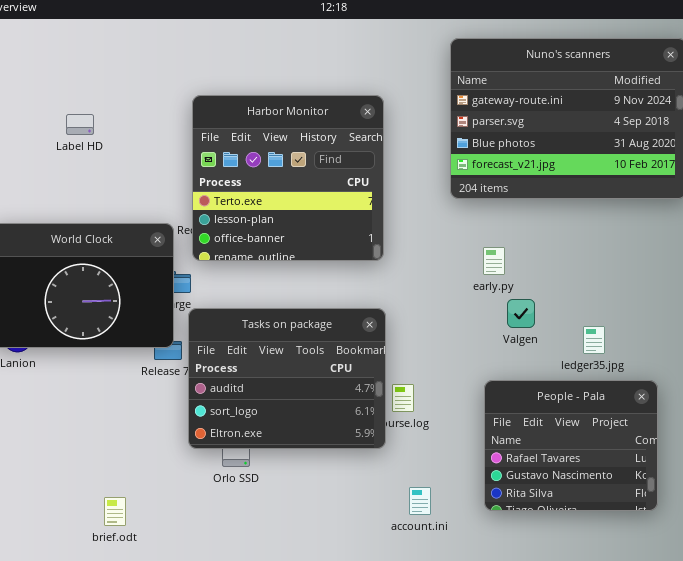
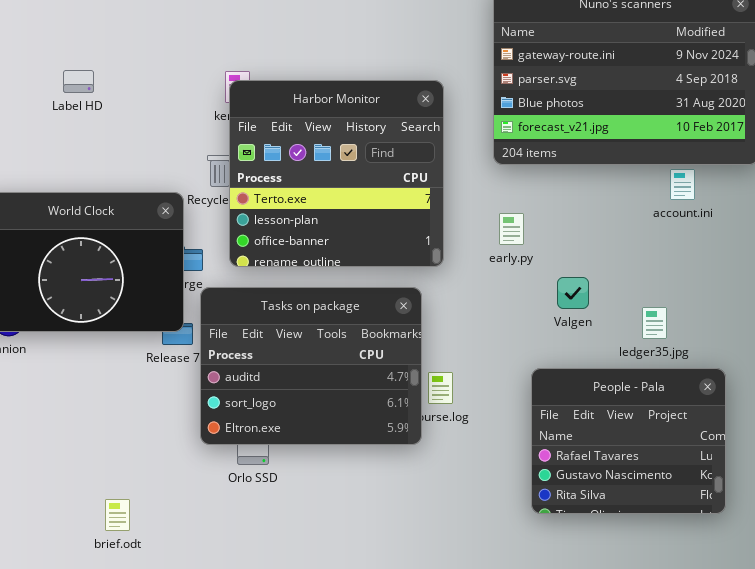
Harbor Monitor: [192,95,384,261] -> [229,80,444,267], moved
early.py: [483,247,505,275] -> [499,213,524,245], moved
account.ini: [409,487,431,515] -> [670,169,695,200], moved

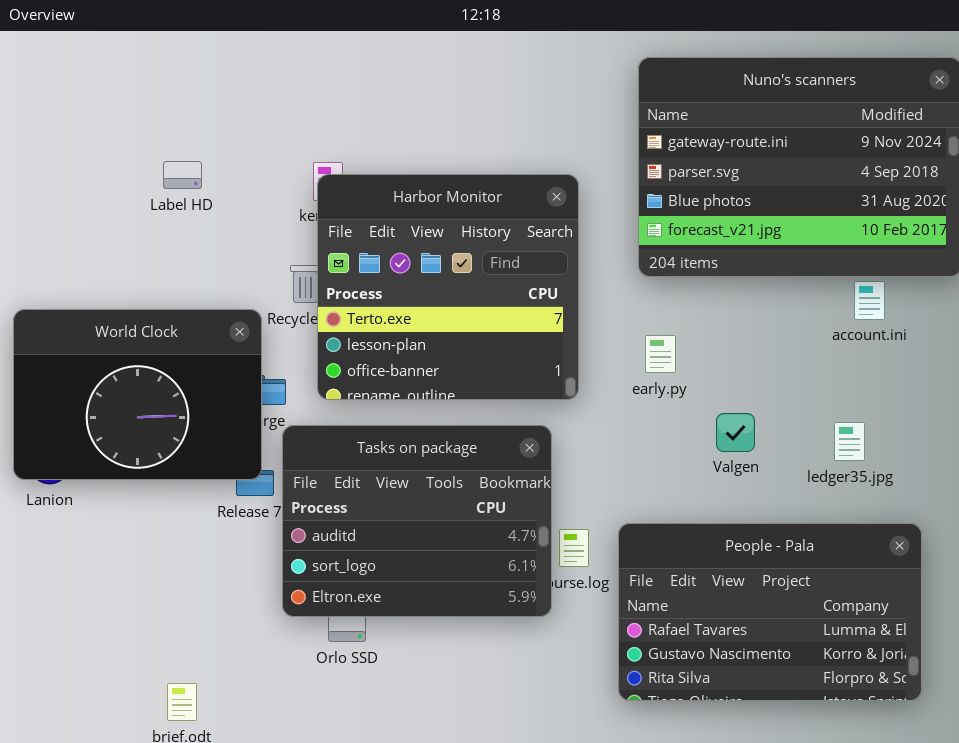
Label HD: [63,70,94,93] -> [163,161,202,189], moved
ledger35.jpg: [642,307,667,339] -> [834,422,865,461], moved
People - Pala: [531,368,726,514] -> [618,523,922,701], resized

